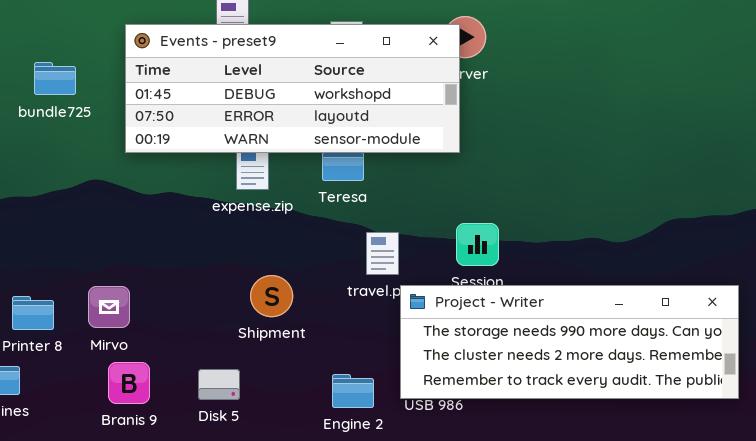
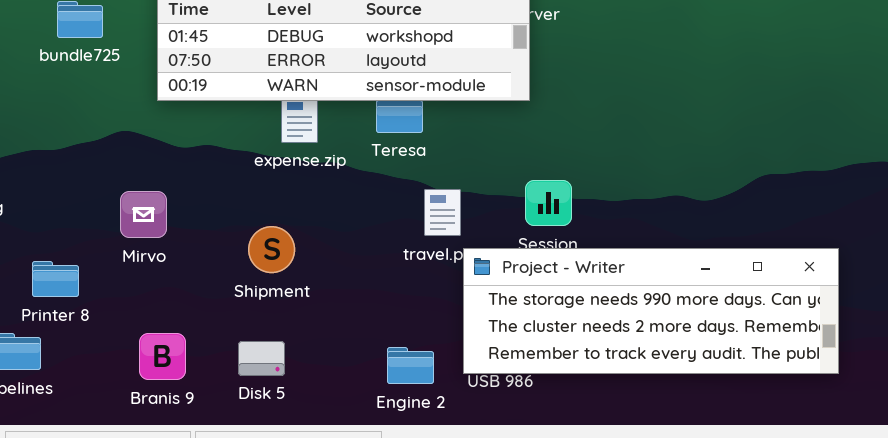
Shipment: [250,275,293,317] -> [248,226,295,273], moved
Mirvo: [88,286,130,328] -> [120,191,167,238], moved

